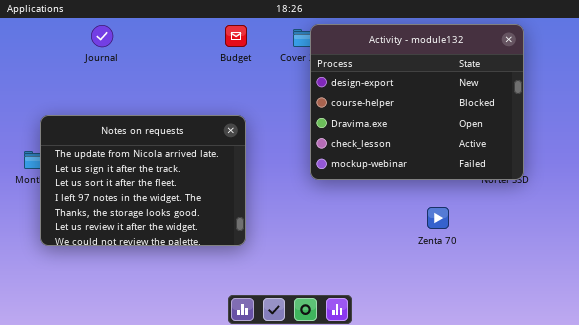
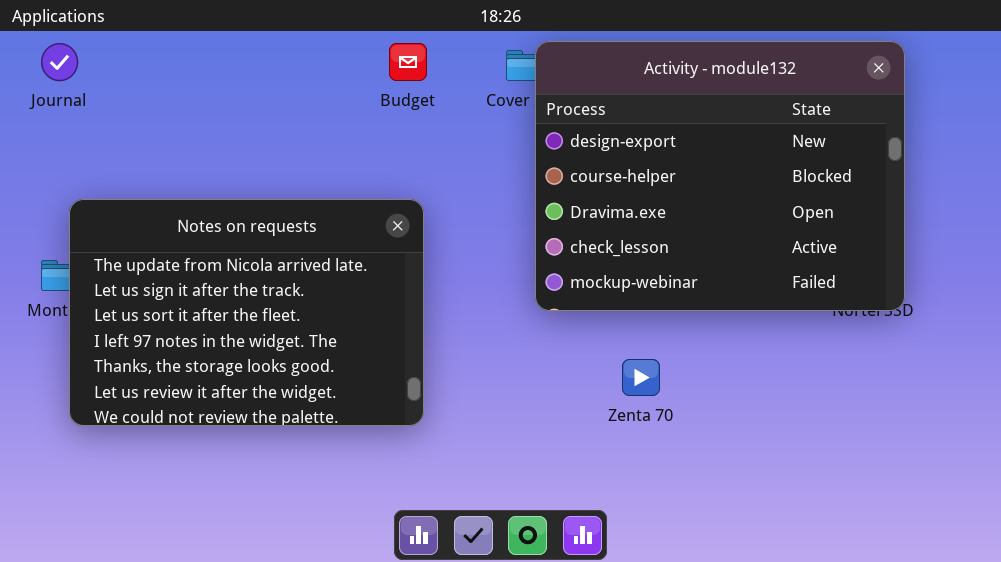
Journal: [91,25,113,47] -> [41,43,78,81], moved
Zenta 70: [427,207,449,229] -> [622,359,660,396], moved

